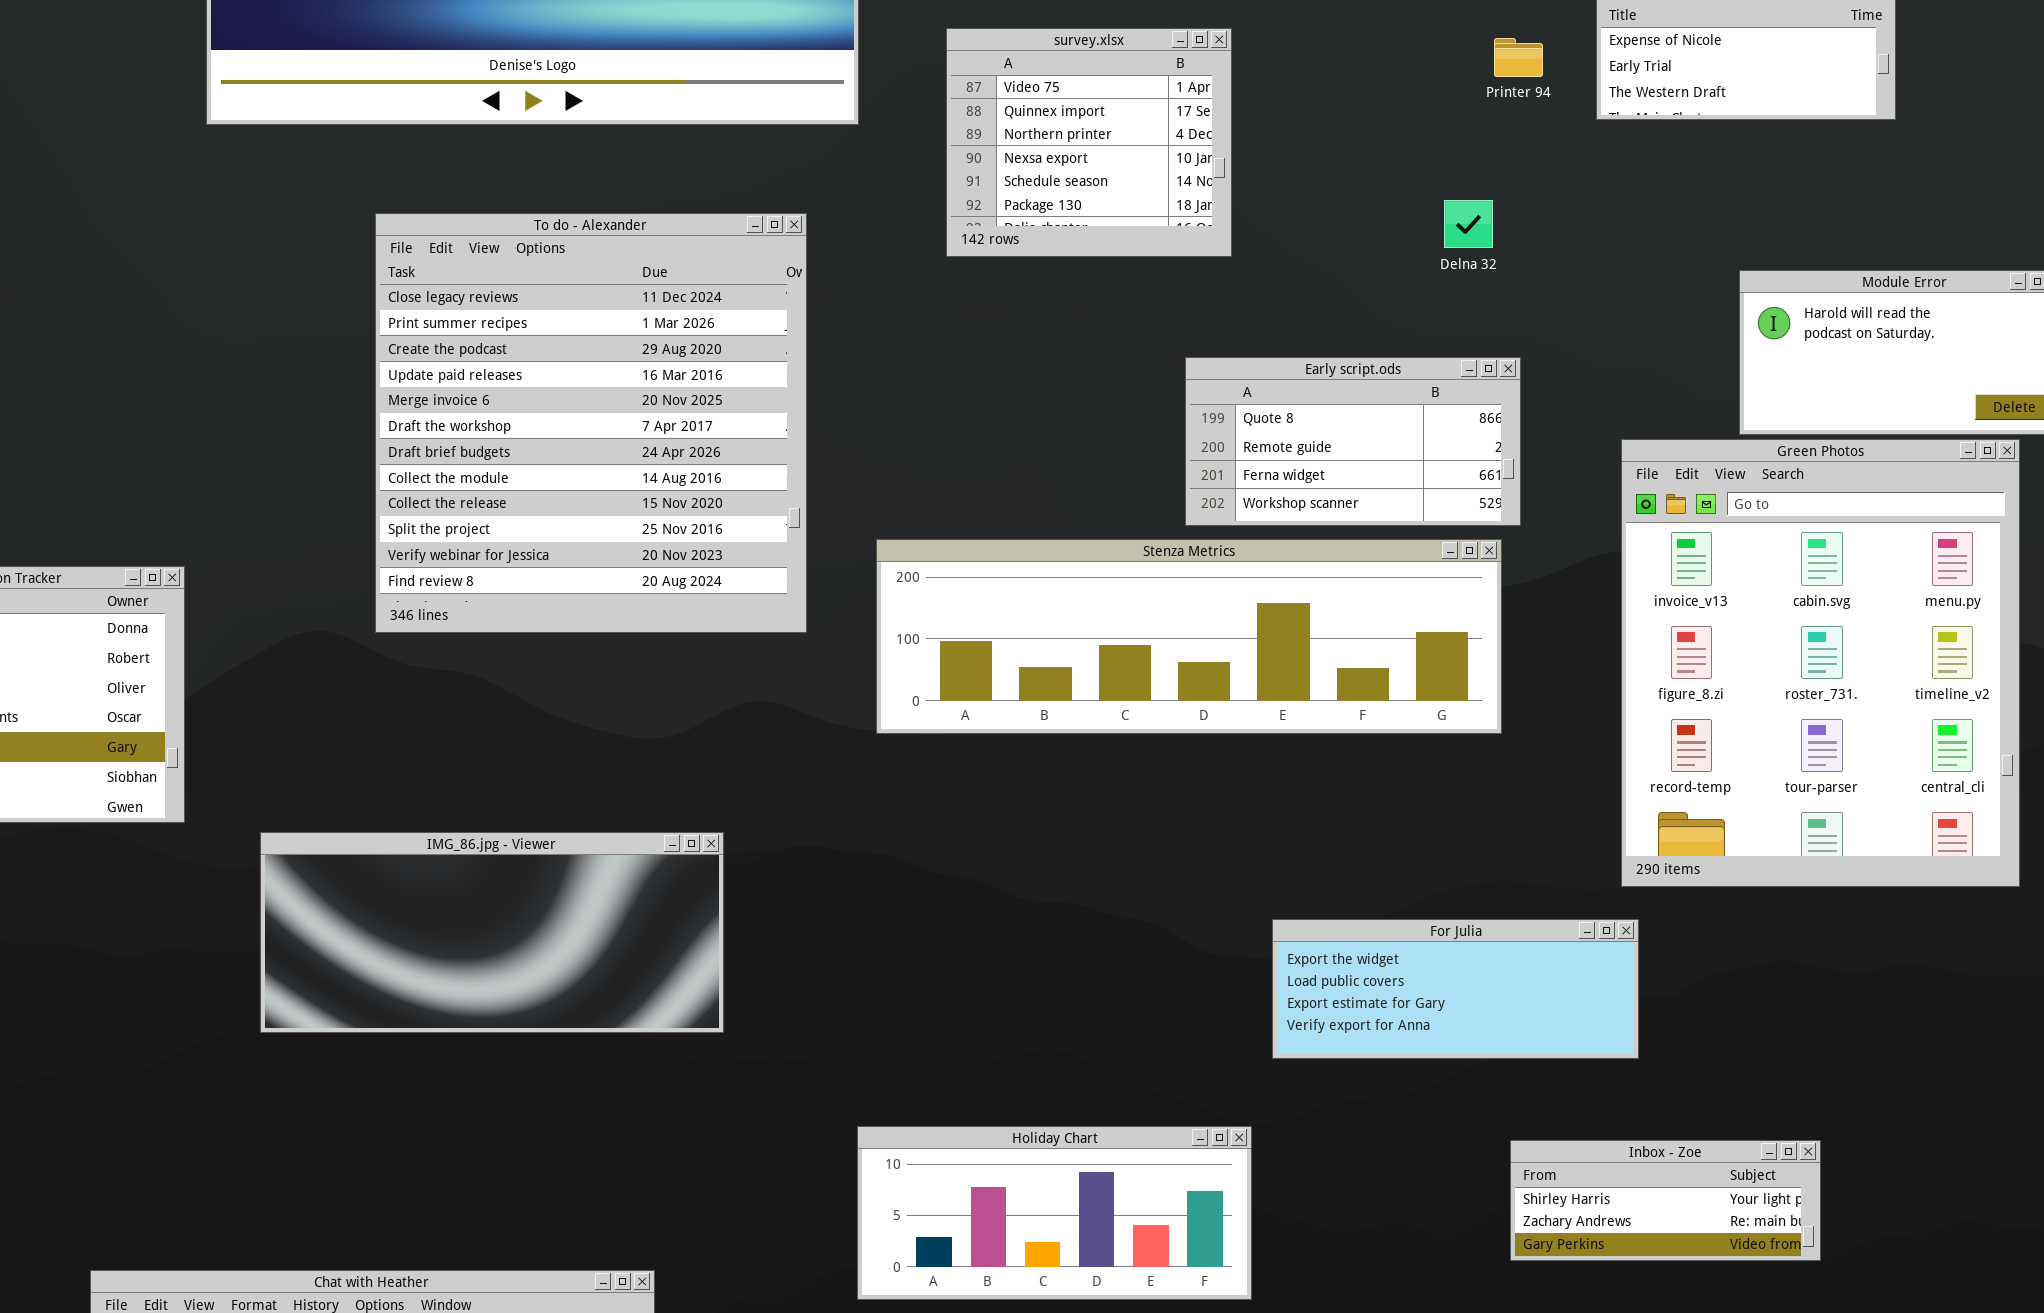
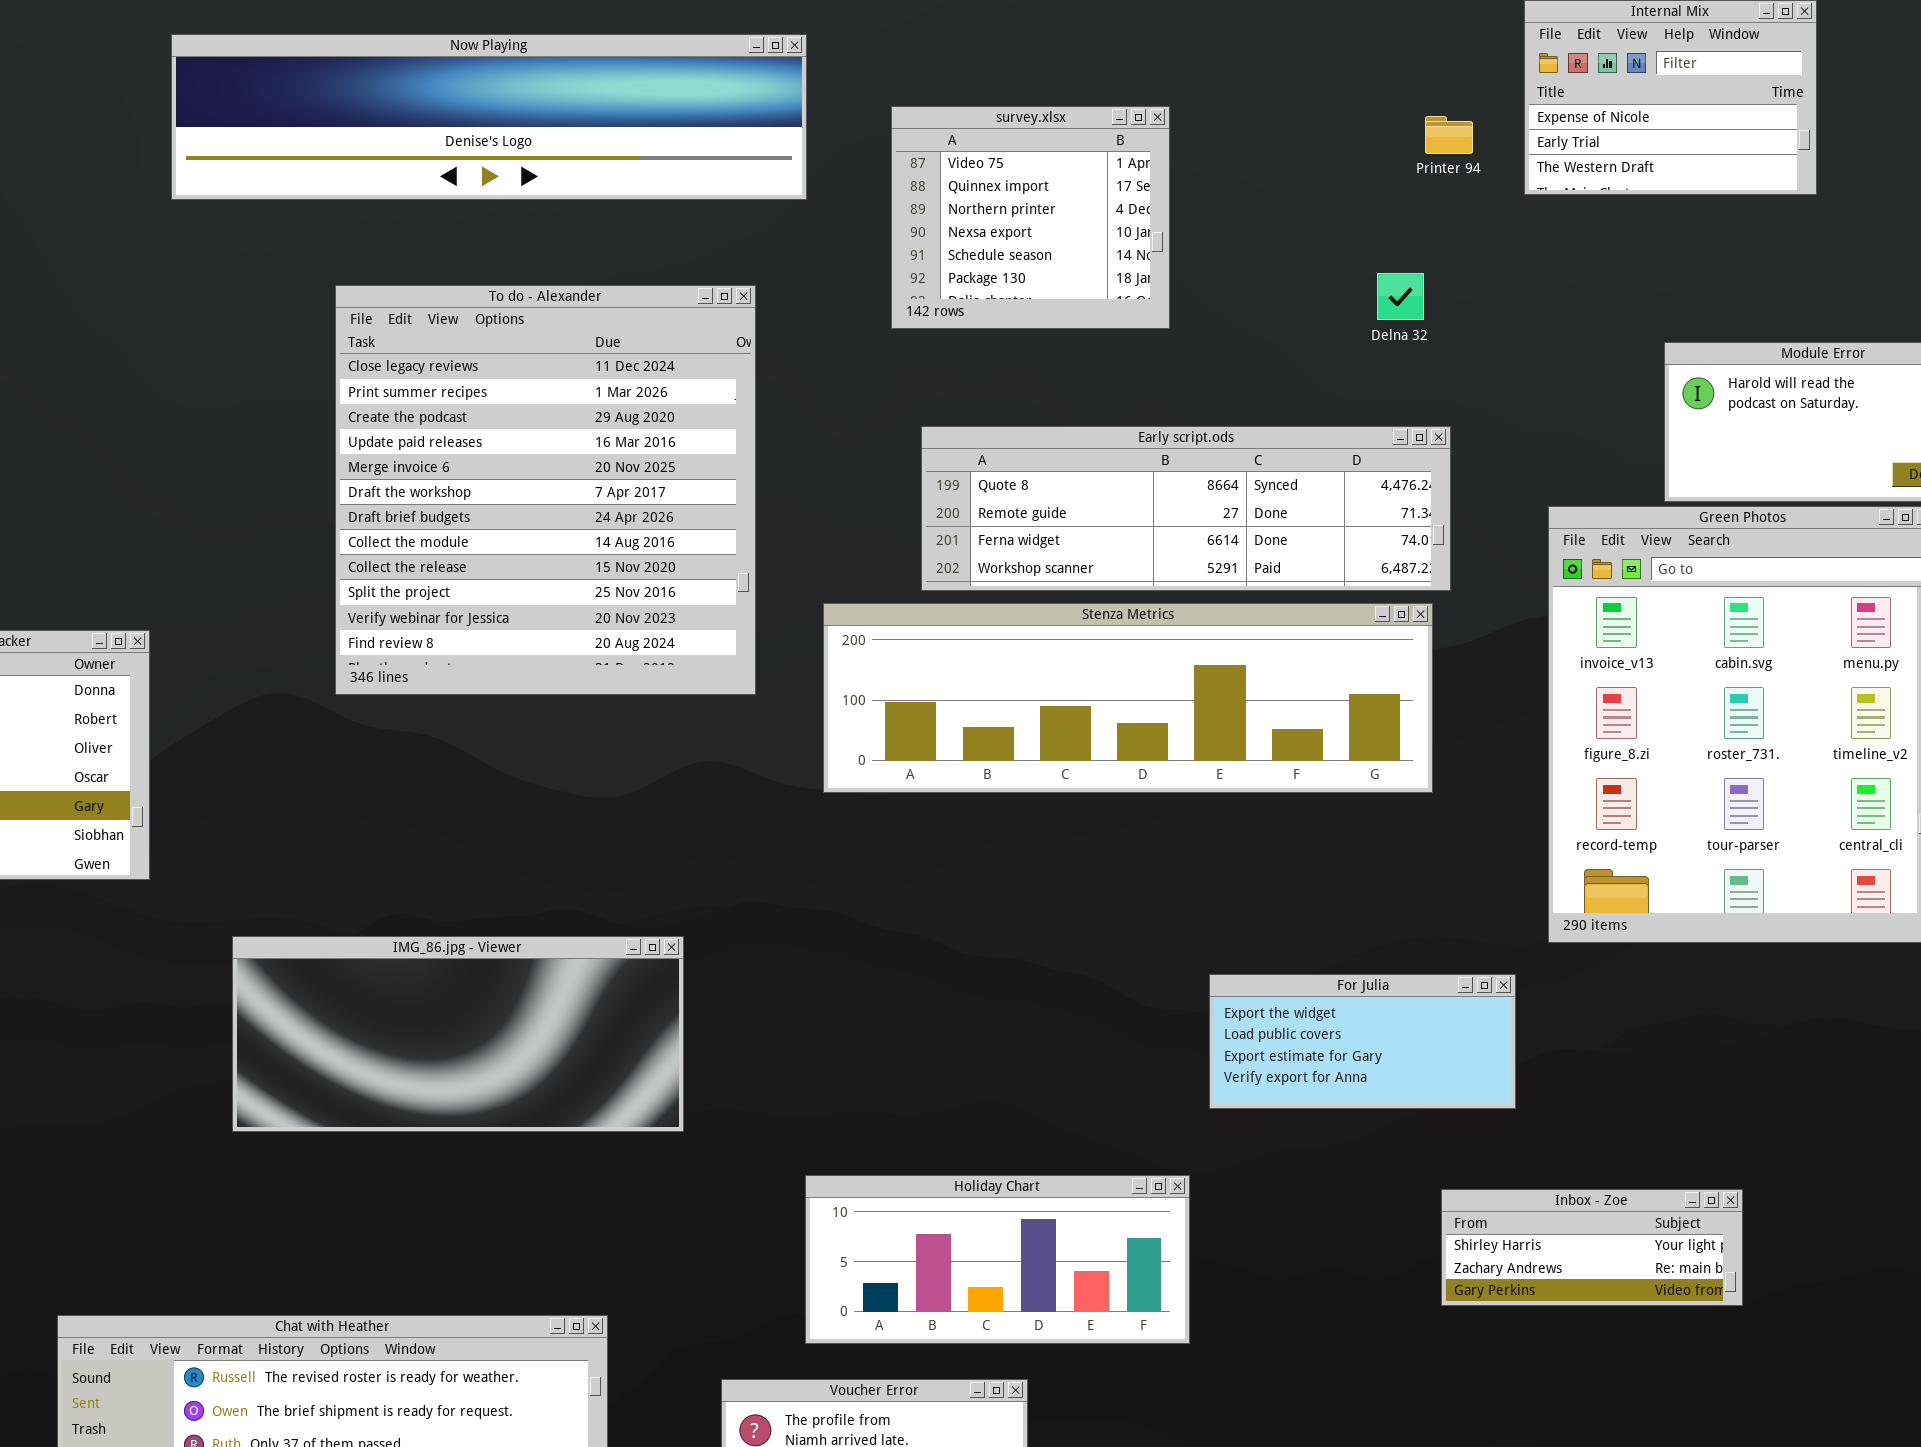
Early script.ods: [1185,357,1521,526] -> [921,426,1451,591], resized
IMG_86.jpg - Viewer: [260,832,724,1033] -> [232,936,684,1132], moved
For Julia: [1272,919,1639,1059] -> [1209,974,1516,1109], resized

